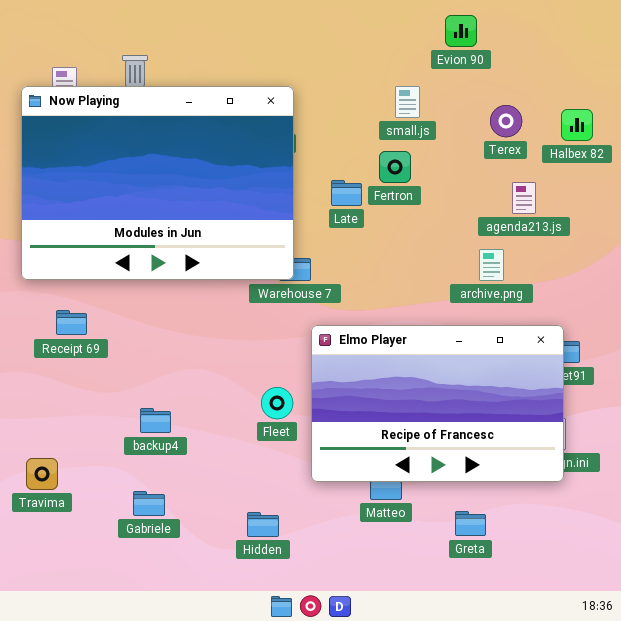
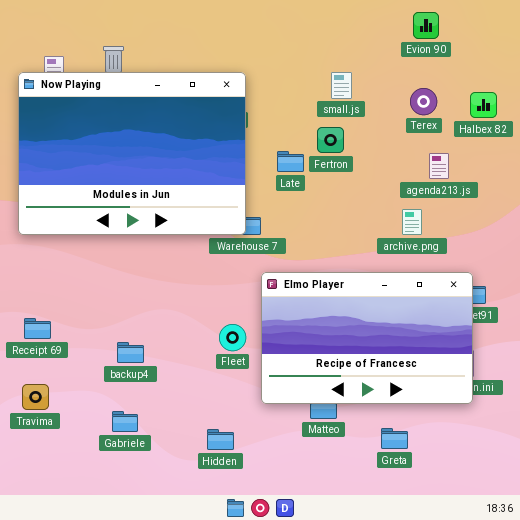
Evion 90: [445,15,477,47] -> [413,12,439,39], moved
Receipt 69: [56,310,87,335] -> [24,318,51,339], moved

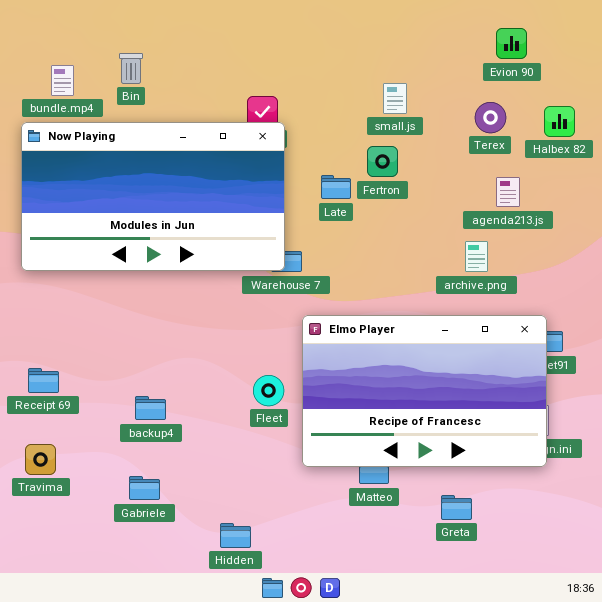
Evion 90: [413,12,439,39] -> [496,28,527,59], moved
Now Playing: [18,72,246,235] -> [21,122,285,271], resized
Hidden: [207,429,234,450] -> [220,523,251,548], moved

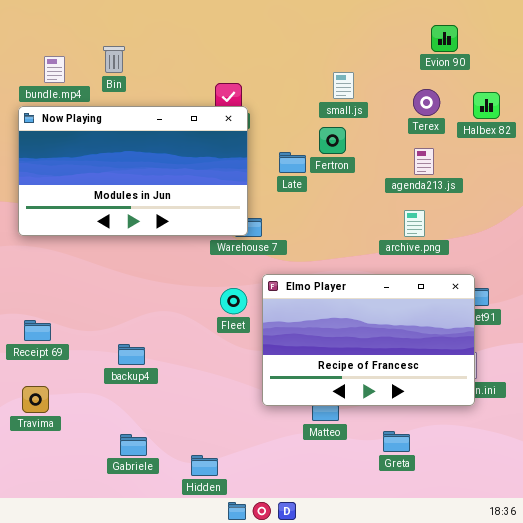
agenda213.js: [496,177,520,207] -> [414,148,434,175], moved
Fleet: [253,375,284,406] -> [220,288,247,314], moved
Gabriele: [129,476,160,500] -> [120,434,147,456], moved

